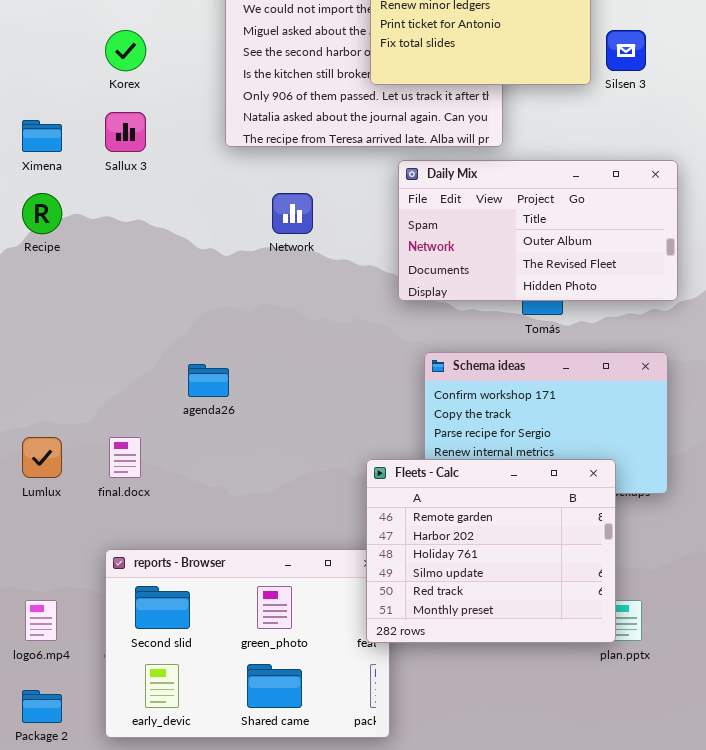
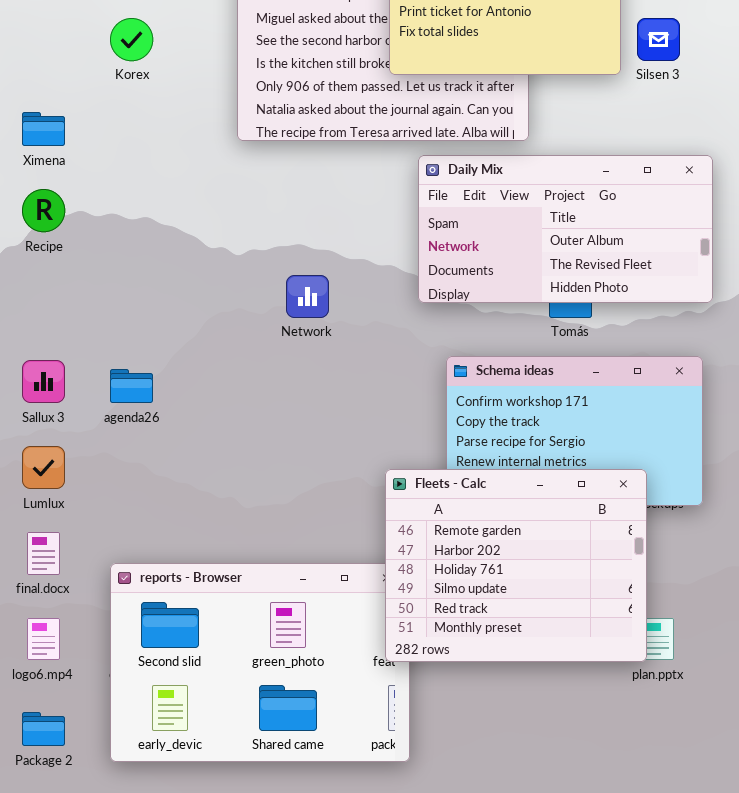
Sallux 3: [105,112,146,152] -> [22,360,65,403], moved
Network: [272,193,313,234] -> [286,275,329,318], moved
agenda26: [188,364,229,397] -> [110,369,153,403], moved
final.docx: [109,437,141,478] -> [27,532,60,575], moved

